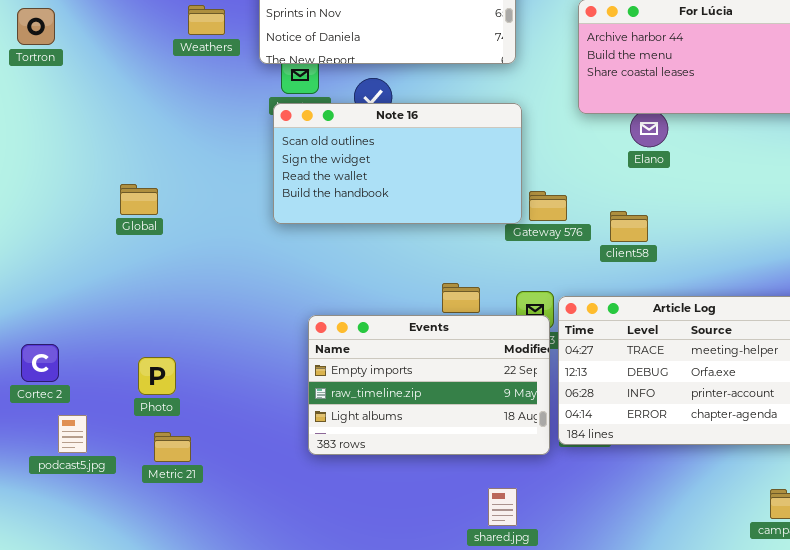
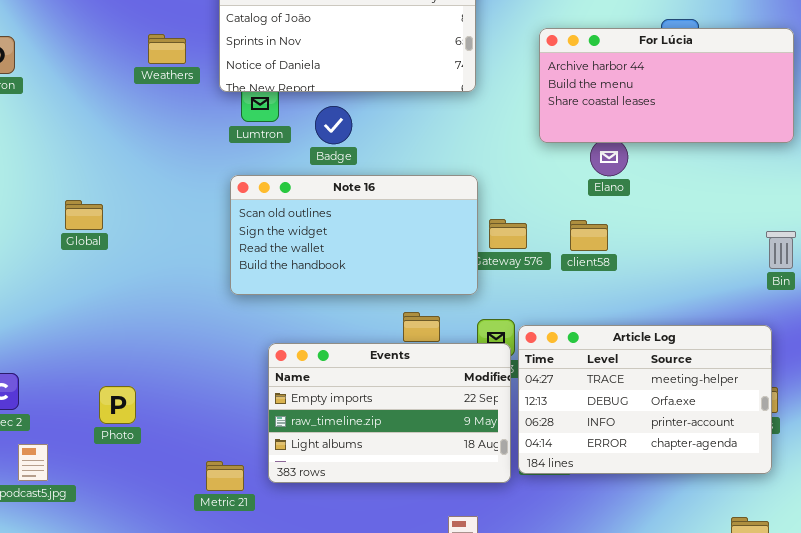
Note 16: [273,103,522,224] -> [230,175,478,295], moved
Global: [120,184,158,215] -> [65,200,103,230], moved
client58: [610,211,648,242] -> [570,220,608,251], moved
Metric 21: [154,432,191,462] -> [206,461,244,491], moved

